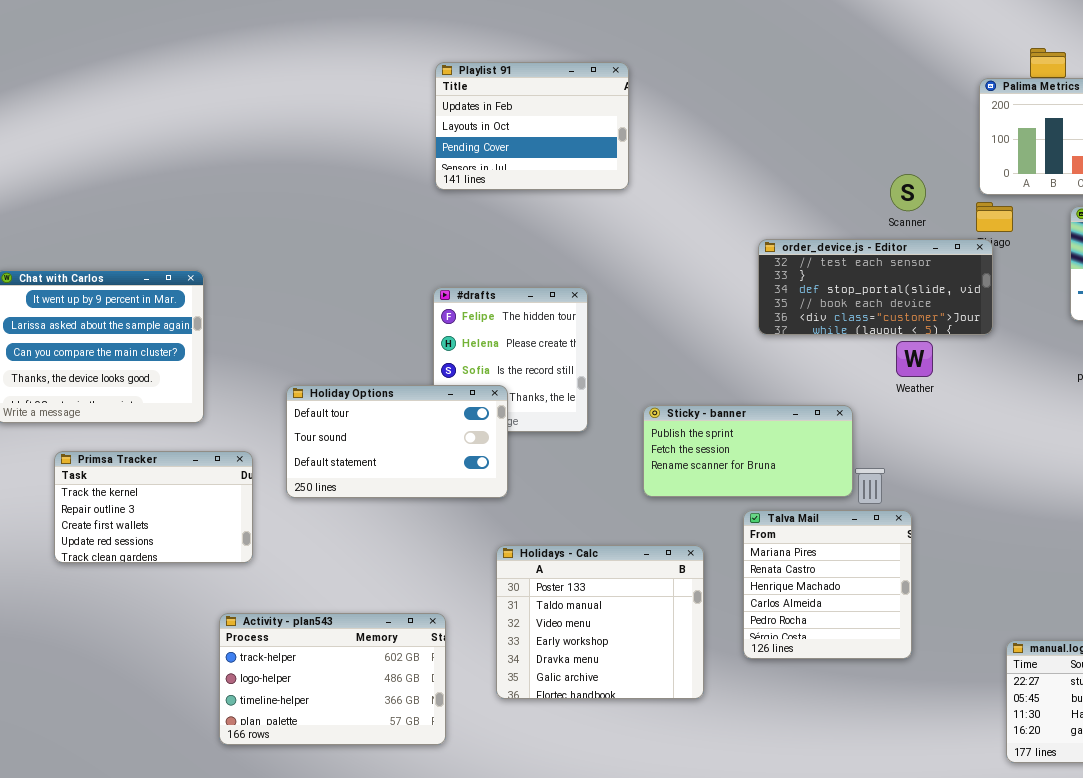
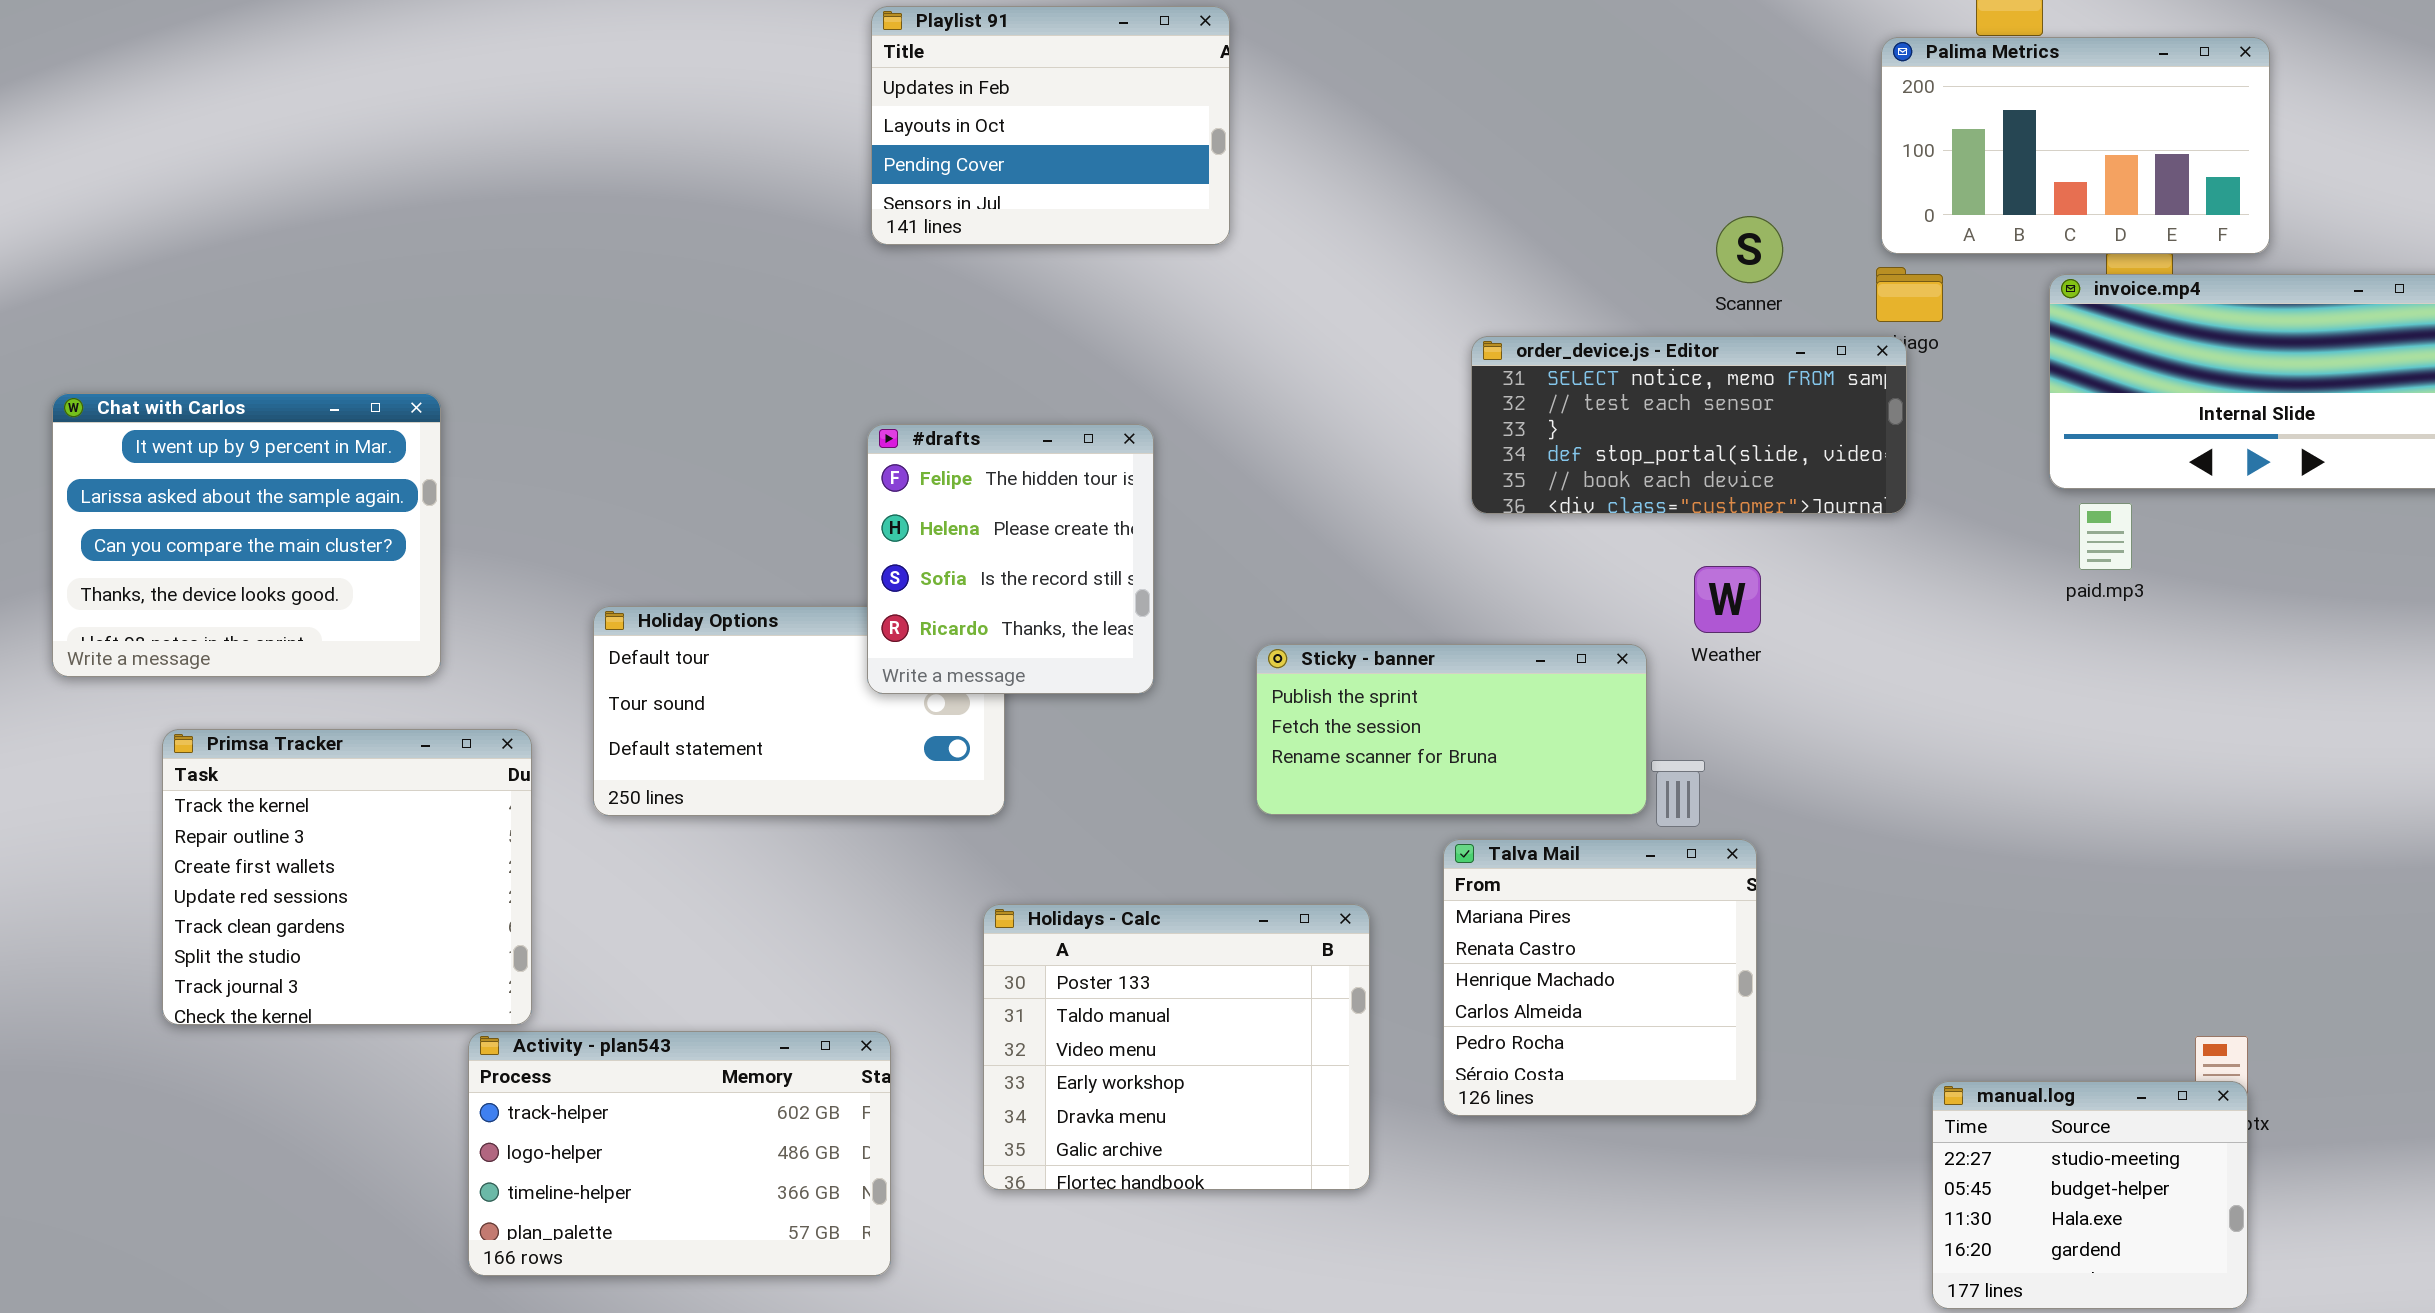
order_device.js - Editor: [758,239,993,335] -> [1471,336,1907,514], scrolled up 1 row
#drafts: [433,287,588,432] -> [867,424,1154,694], raised
Weather: [896,341,933,377] -> [1694,566,1761,633], moved
Primsa Tracker: [54,451,253,563] -> [162,729,532,1025], resized

